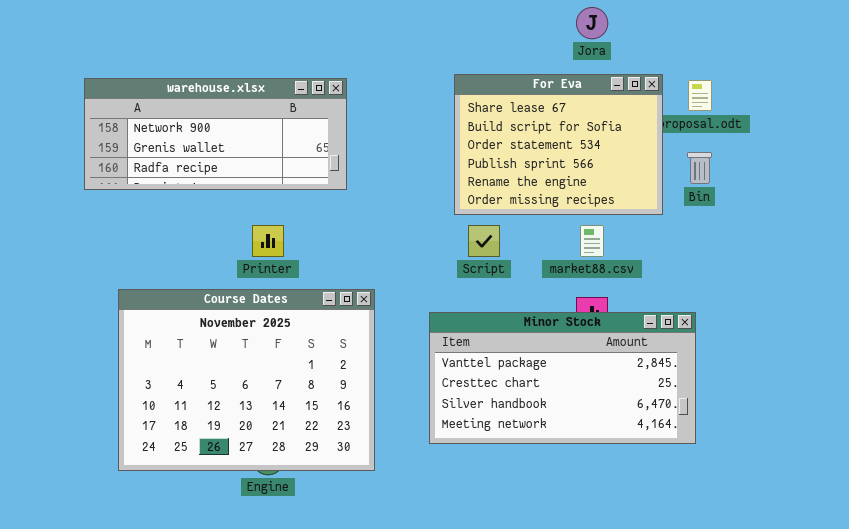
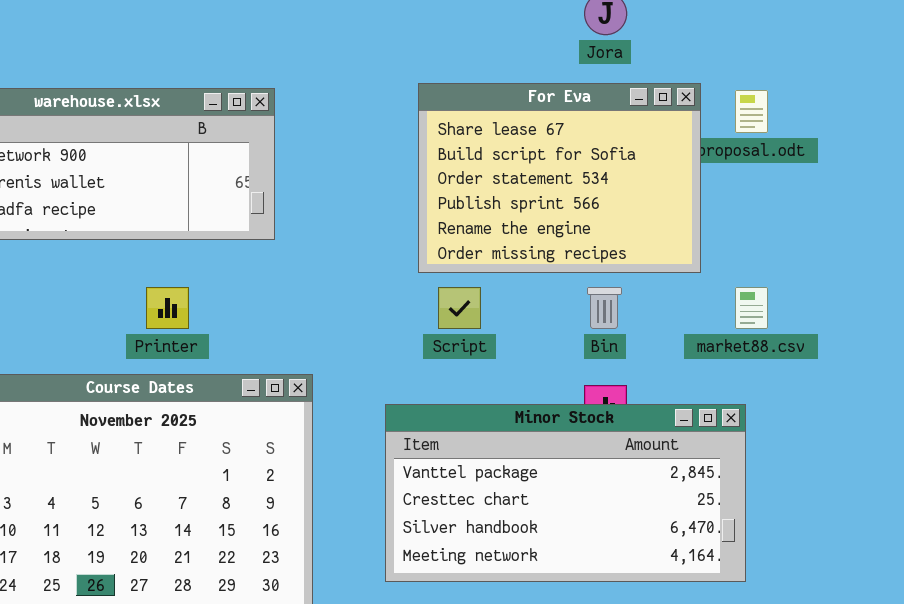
Bin: [687,152,712,184] -> [587,287,622,329], moved
market88.csv: [580,225,604,257] -> [735,287,768,329], moved

